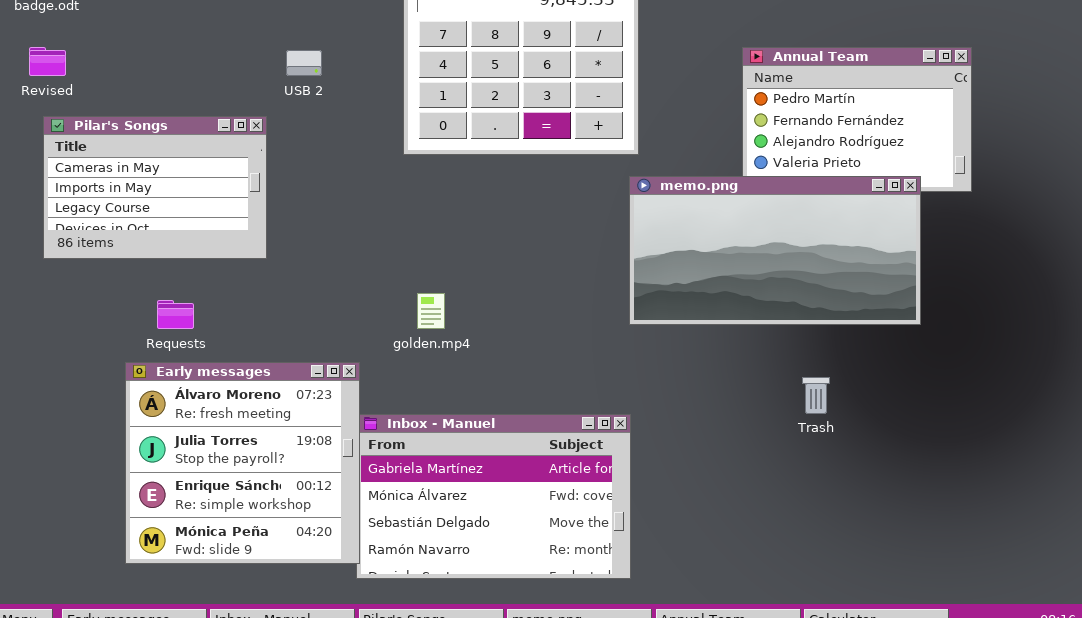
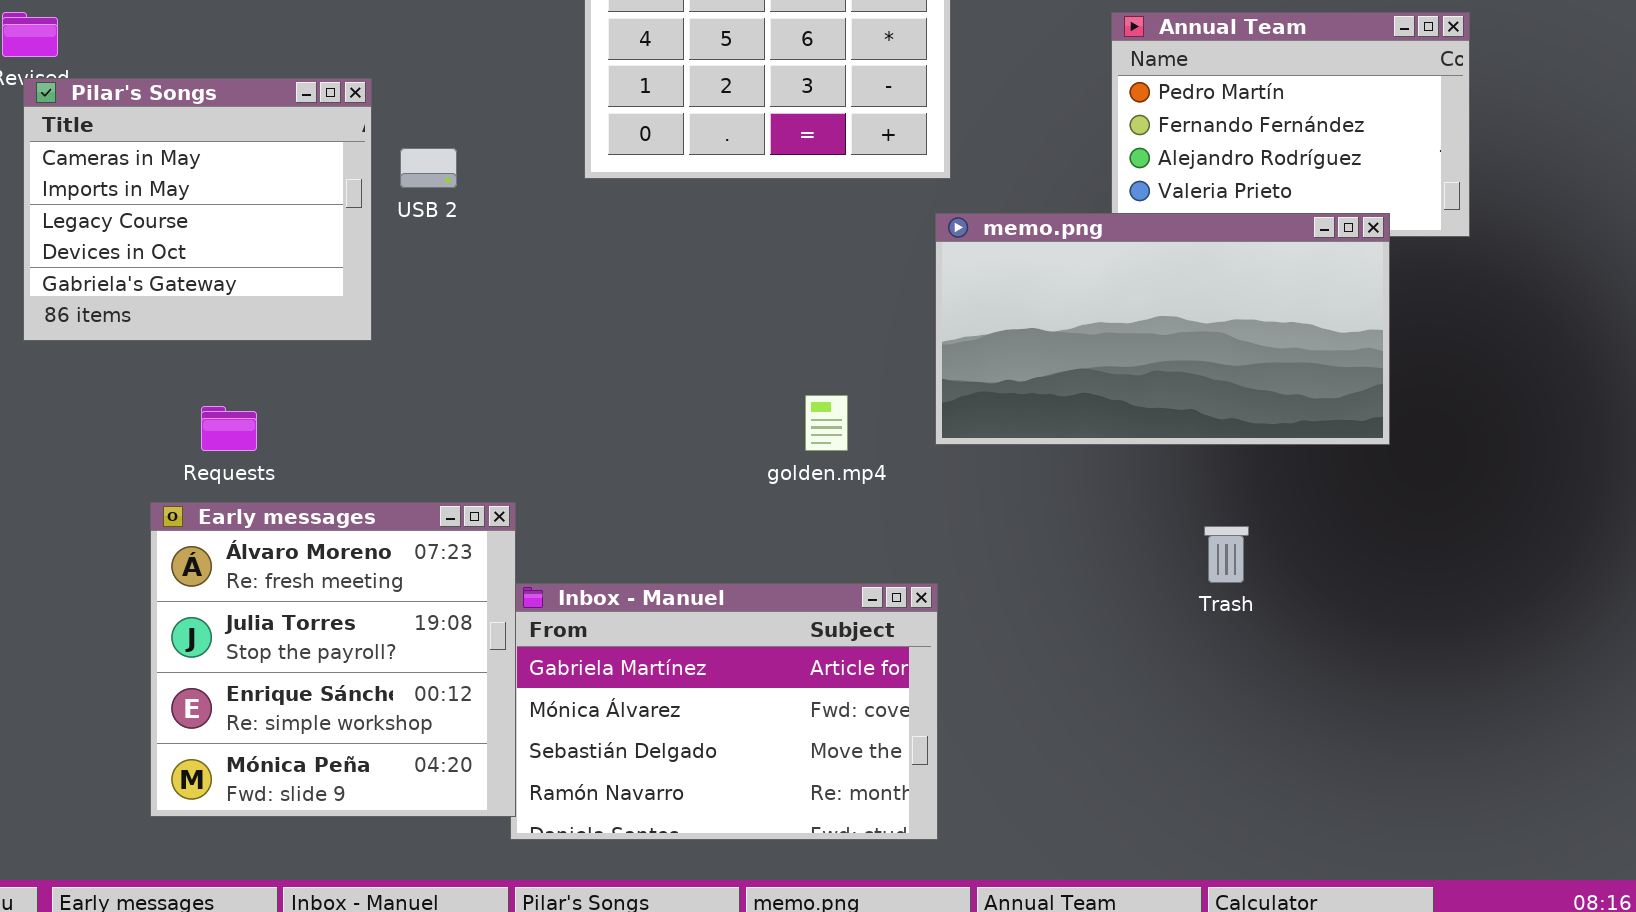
USB 2: [286,50,322,76] -> [400,148,457,188], moved
Pilar's Songs: [43,116,267,259] -> [23,78,372,341], resized
golden.mp4: [417,293,445,329] -> [805,395,848,451], moved

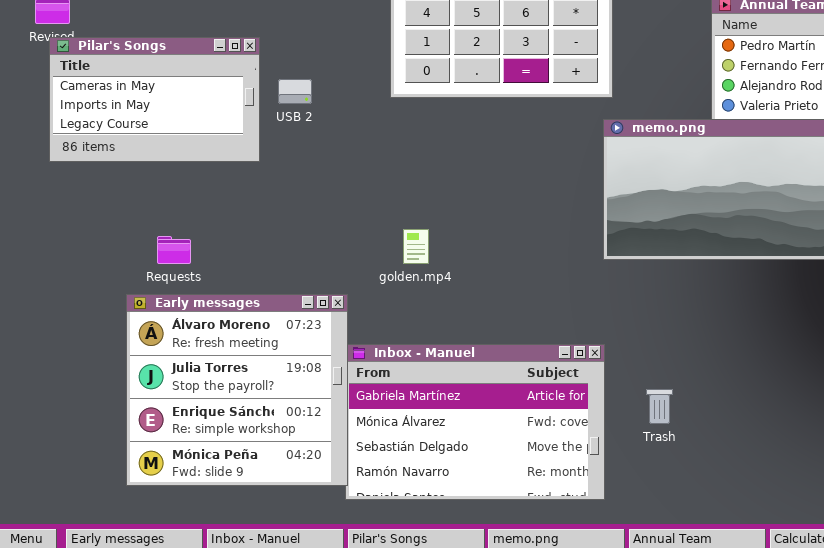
Pilar's Songs: [23,78,372,341] -> [49,37,260,162], resized
golden.mp4: [805,395,848,451] -> [403,229,429,264], moved
Trash: [1204,526,1249,583] -> [646,389,673,424], moved

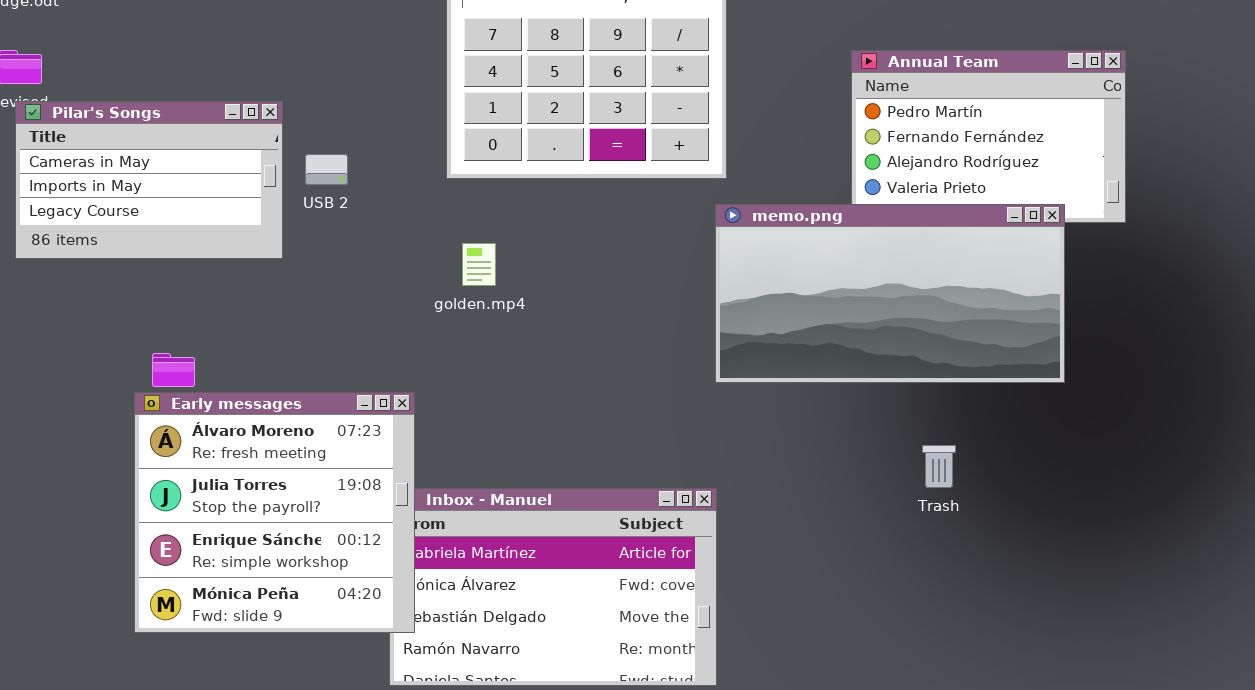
golden.mp4: [403,229,429,264] -> [462,243,496,286], moved
Early messages: [126,294,348,486] -> [134,392,415,633], moved
Trash: [646,389,673,424] -> [922,445,956,488], moved

